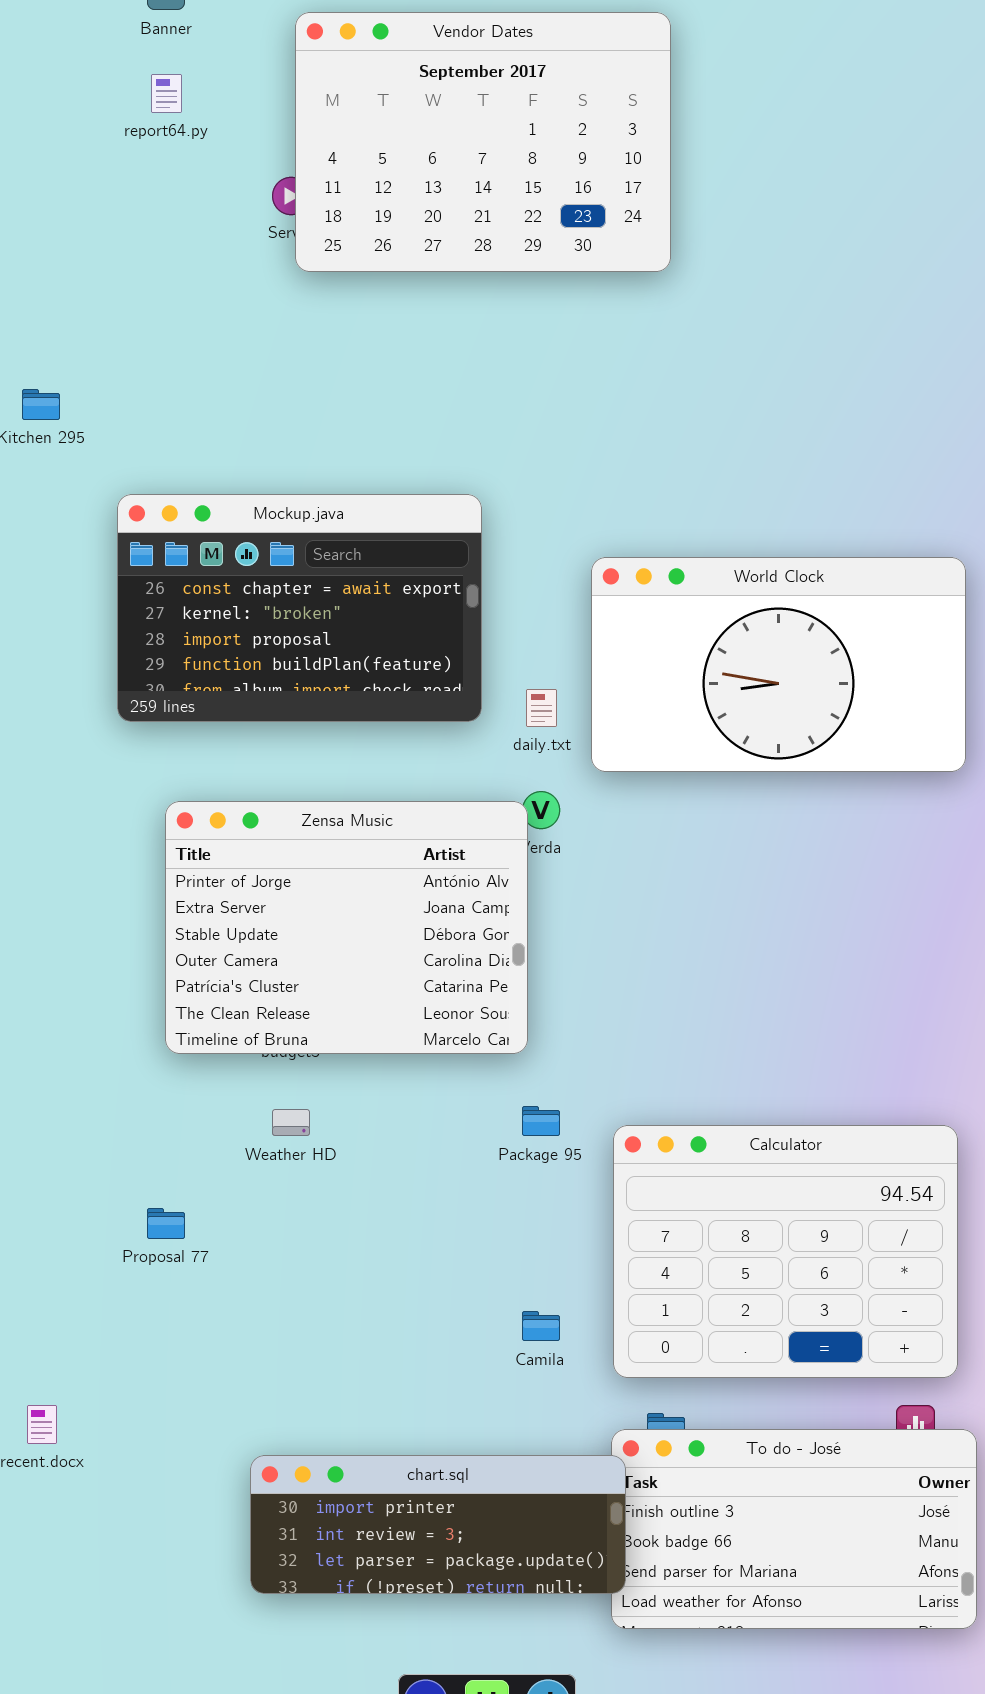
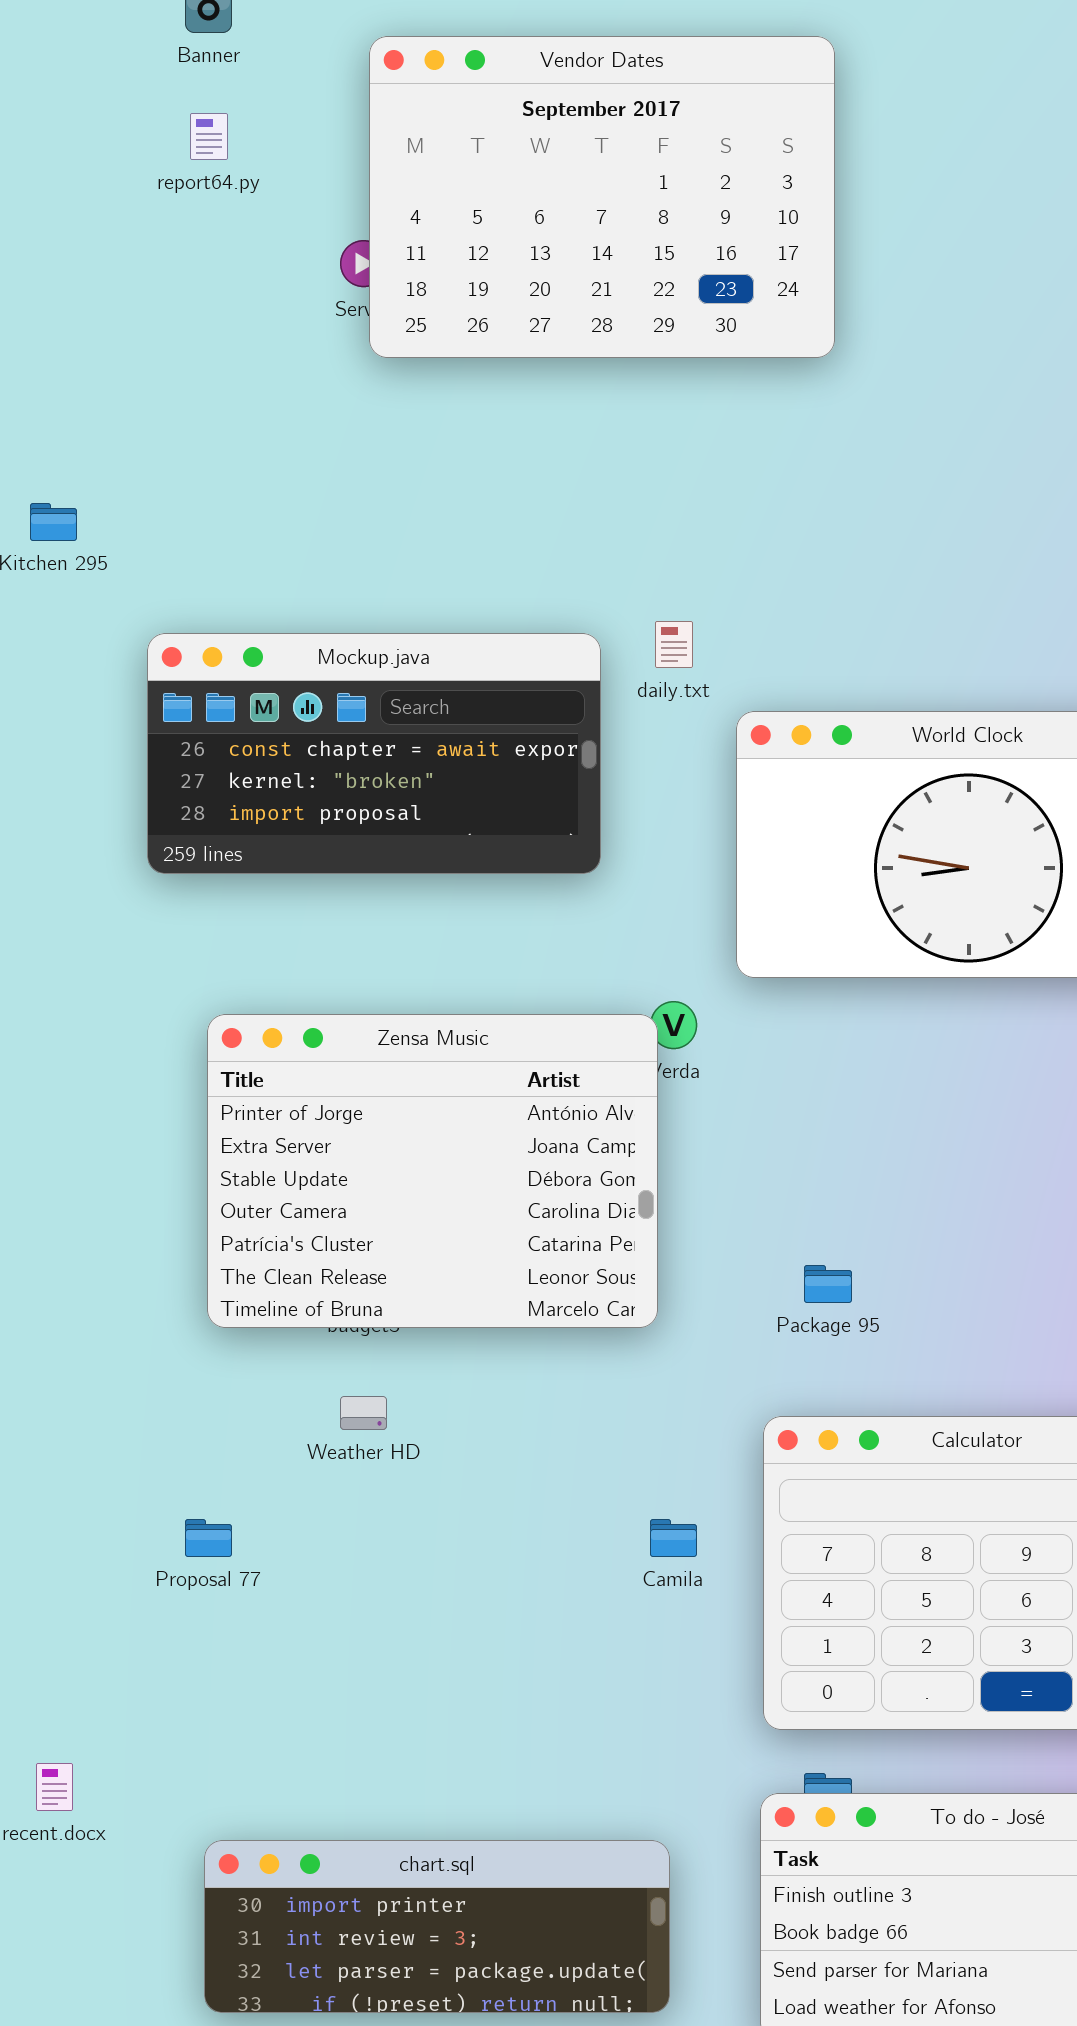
Mockup.java: [117,494,482,722] -> [147,633,601,874], resized
daily.txt: [526,689,557,727] -> [655,621,693,668], moved
Package 95: [522,1106,560,1136] -> [804,1265,852,1303], moved
Camila: [522,1311,560,1341] -> [650,1519,697,1557], moved
chart.sql: [250,1455,626,1594] -> [204,1840,670,2013], moved

